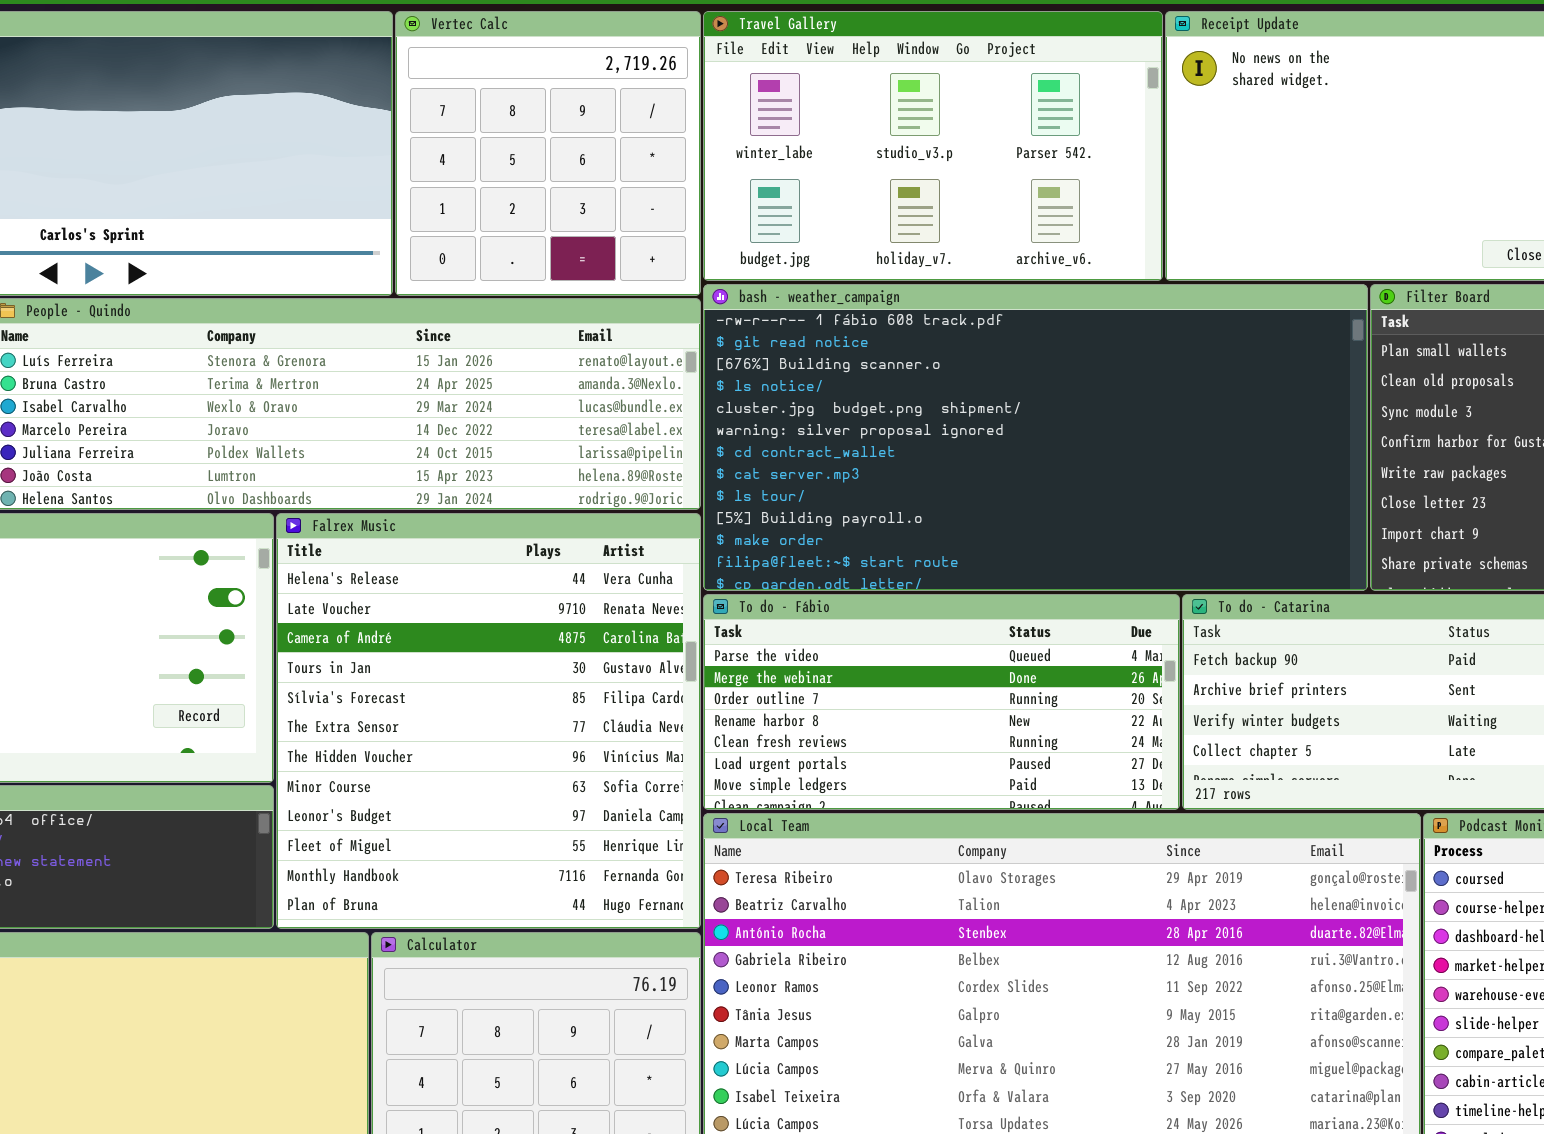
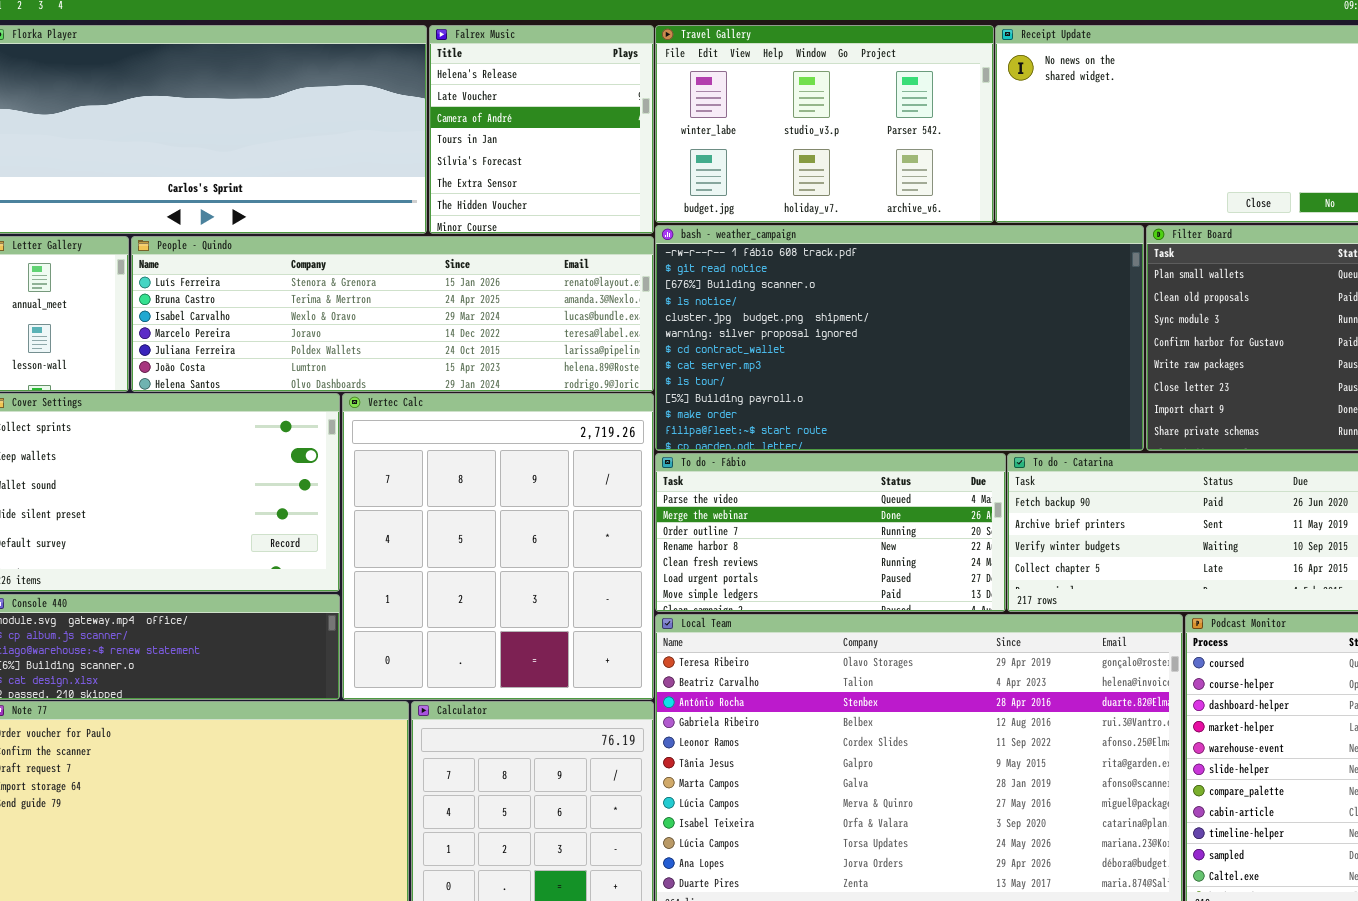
Vertec Calc: [395,11,701,296] -> [342,393,654,700], moved, resized
Falrex Music: [276,513,701,929] -> [429,25,654,234], moved, resized

